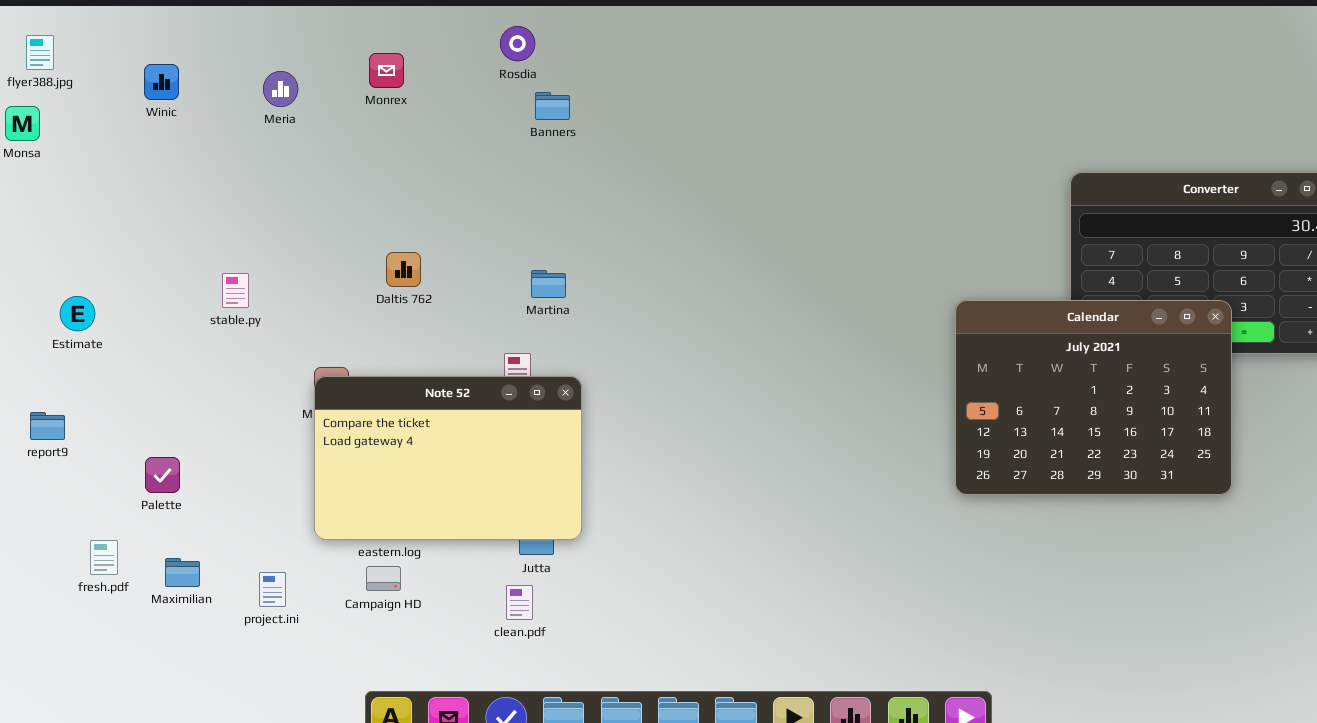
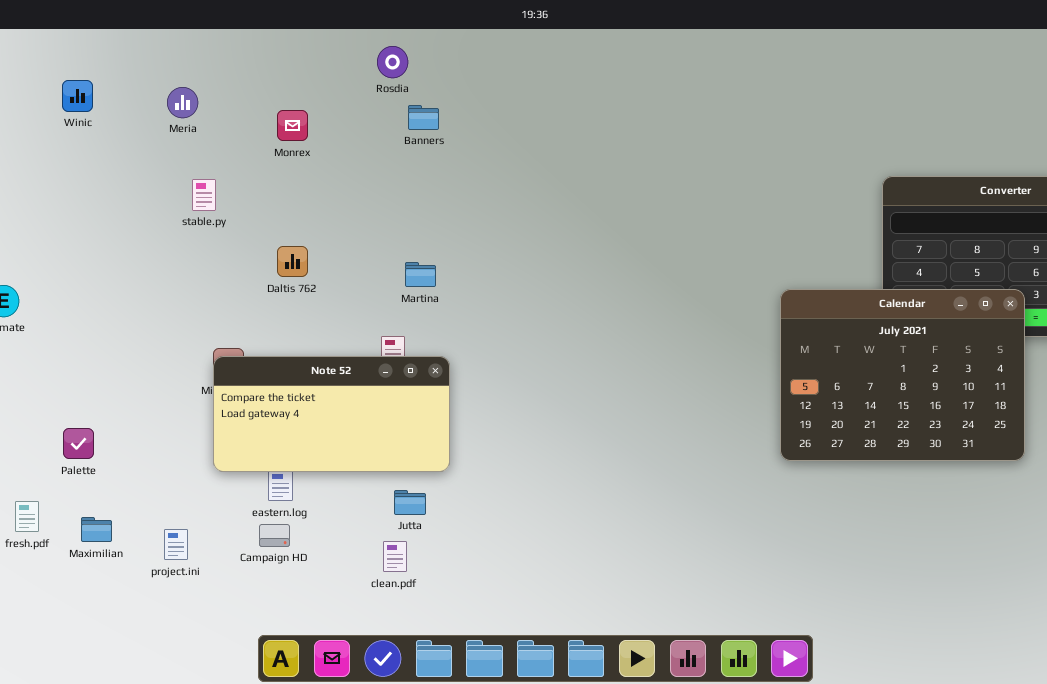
Monrex: [369,53,404,88] -> [277,110,308,141], moved
stable.py: [222,273,249,308] -> [192,179,216,211], moved
Note 52: [314,376,582,540] -> [213,356,450,472], resized

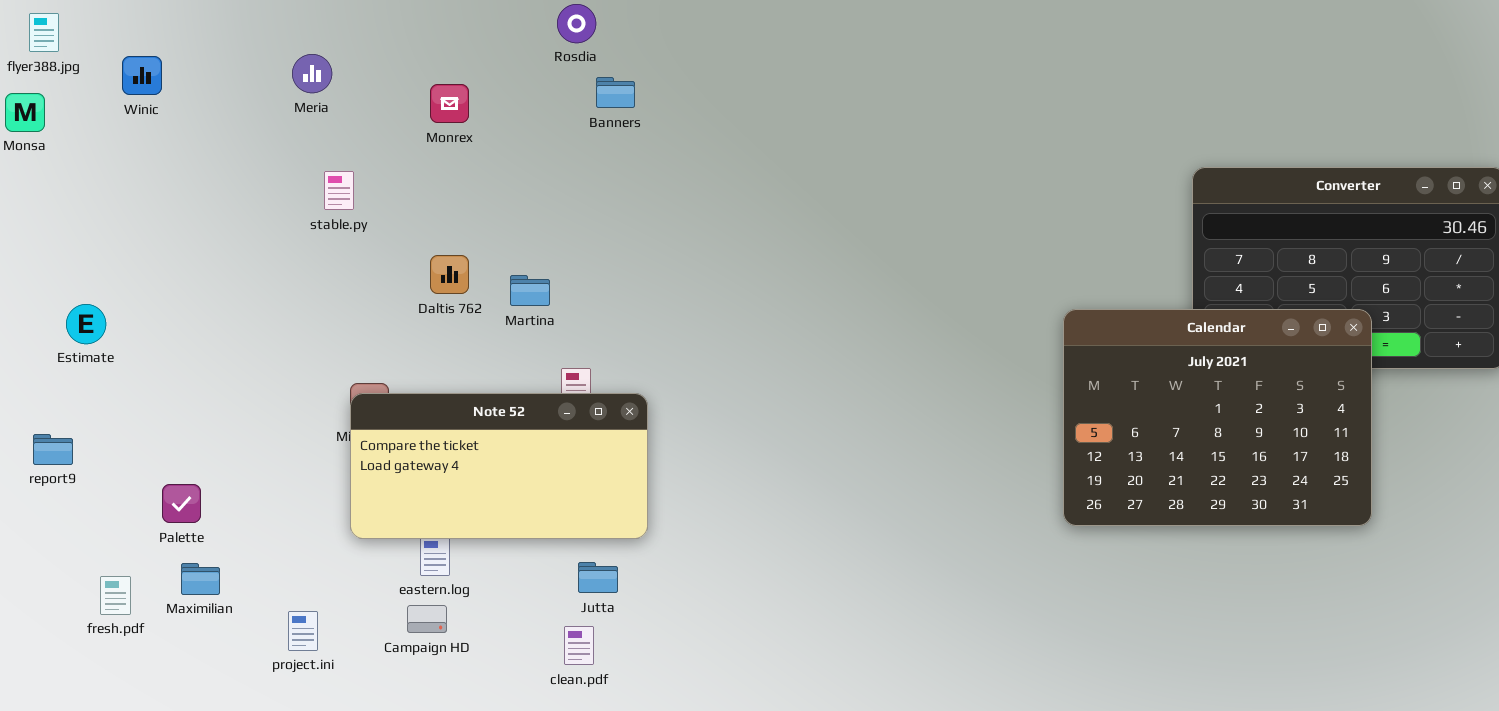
Winic: [62,80,93,112] -> [122,56,162,95], moved
Martina: [405,262,436,287] -> [510,275,550,306], moved
Maximilian: [81,517,112,542] -> [181,563,220,595], moved

